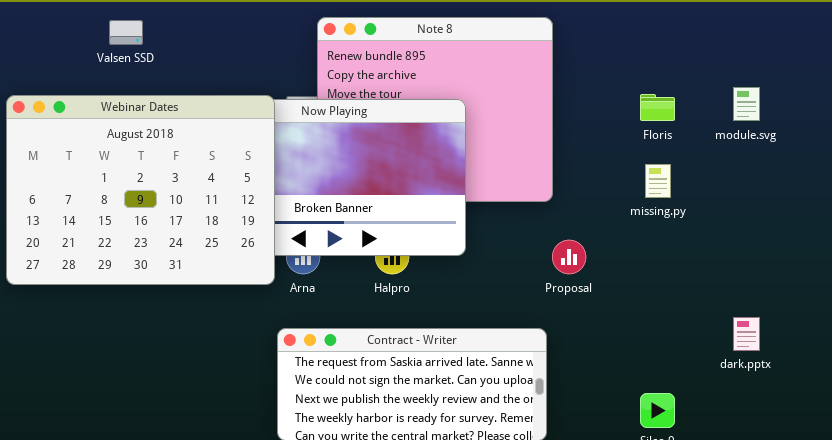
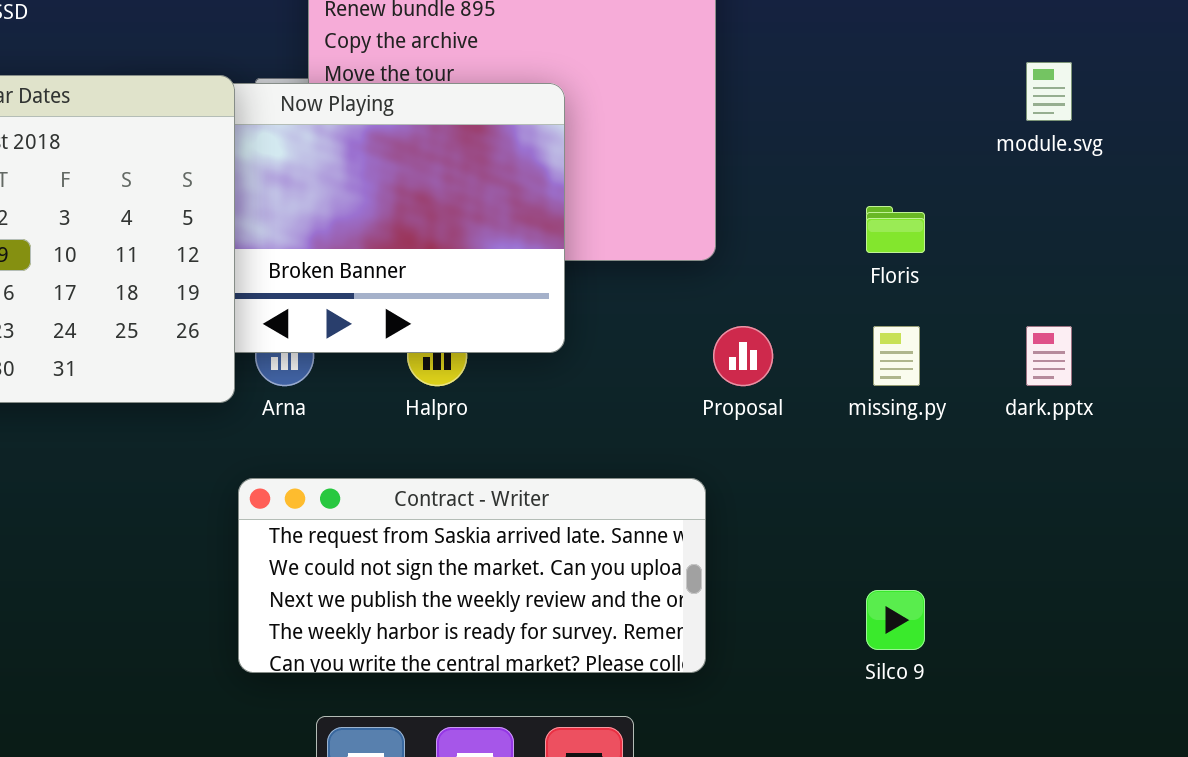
Floris: [640,94,675,121] -> [866,206,925,253], moved
missing.py: [645,164,671,198] -> [873,326,920,386], moved
dark.pptx: [733,317,760,351] -> [1026,326,1072,386], moved

